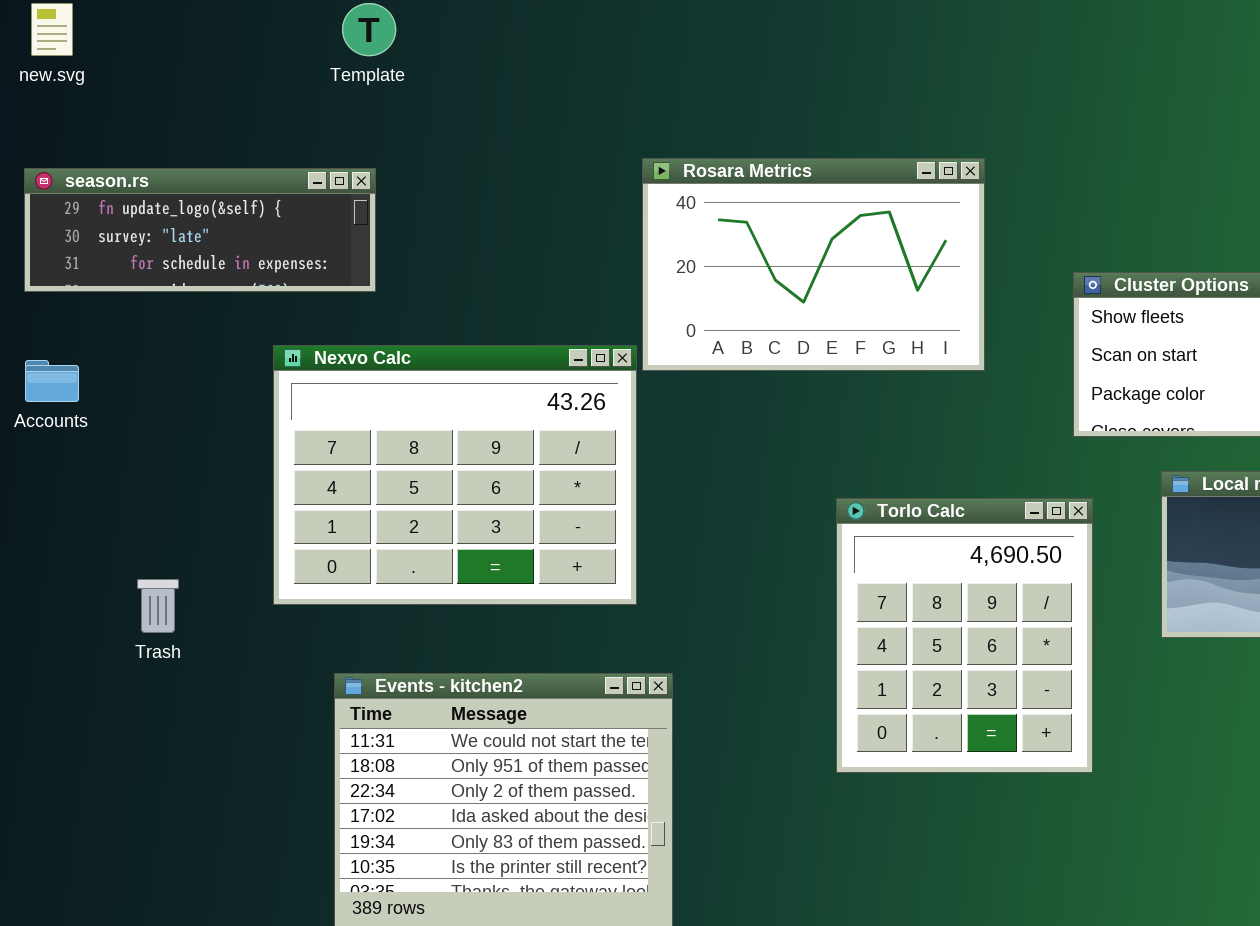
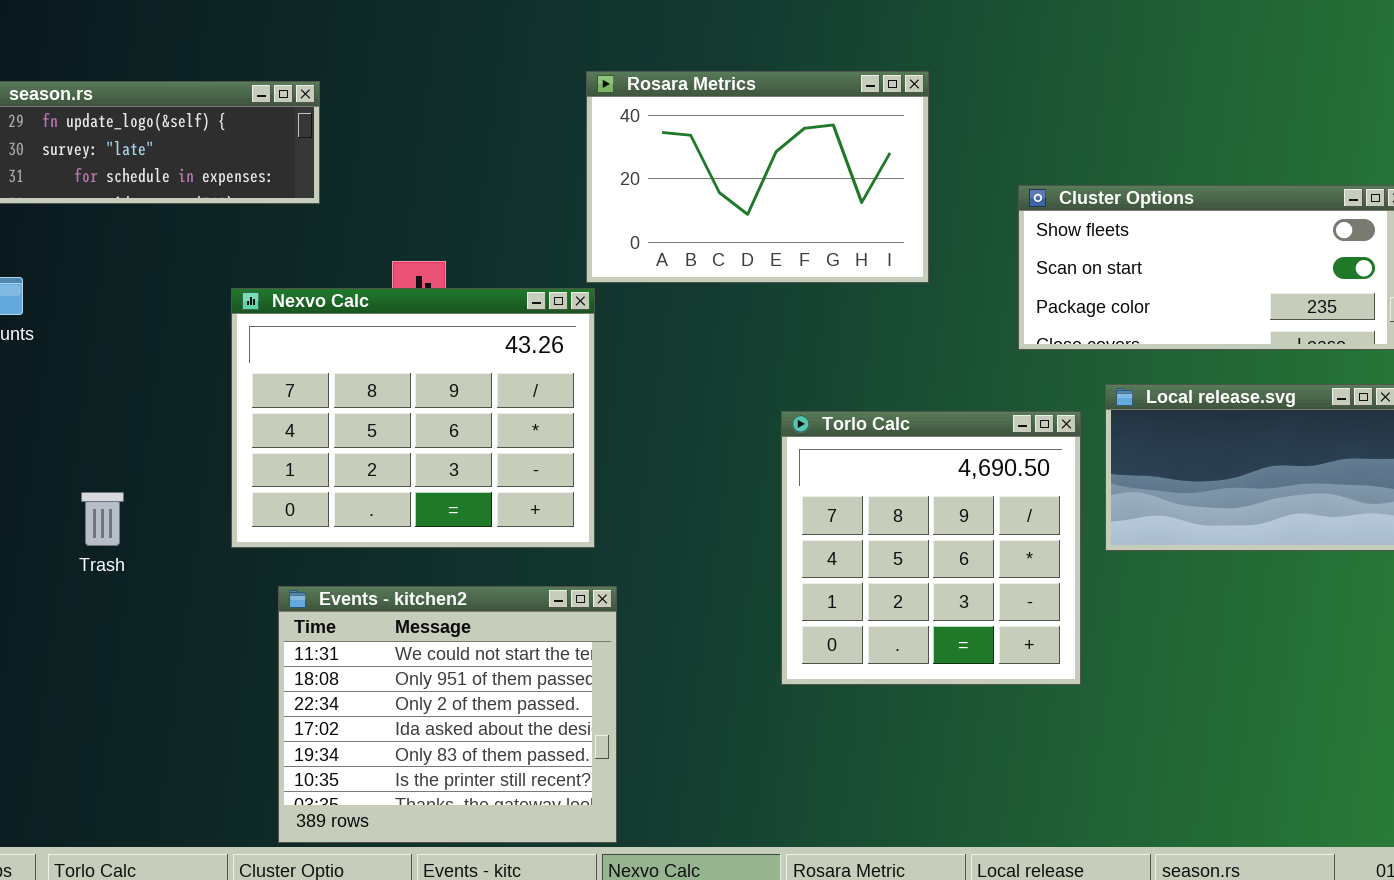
Nexvo Calc: [273,345,637,605] -> [231,288,595,548], moved
Torlo Calc: [836,498,1093,773] -> [781,411,1081,685], resized

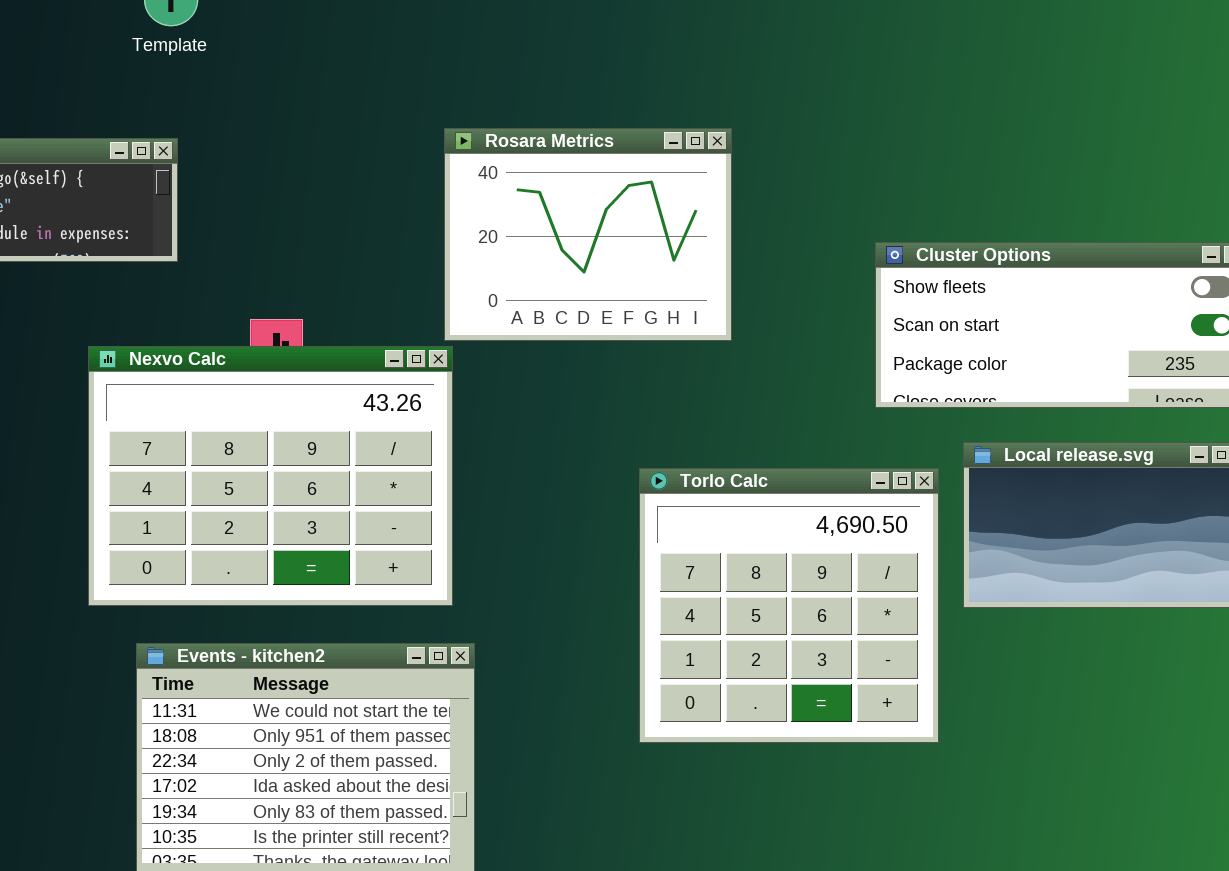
Rosara Metrics: [586,71,929,283] -> [444,128,732,341], resized

